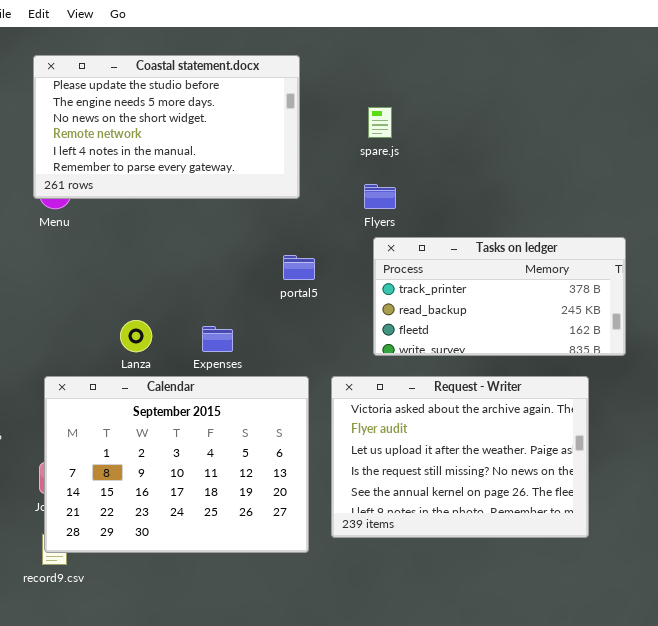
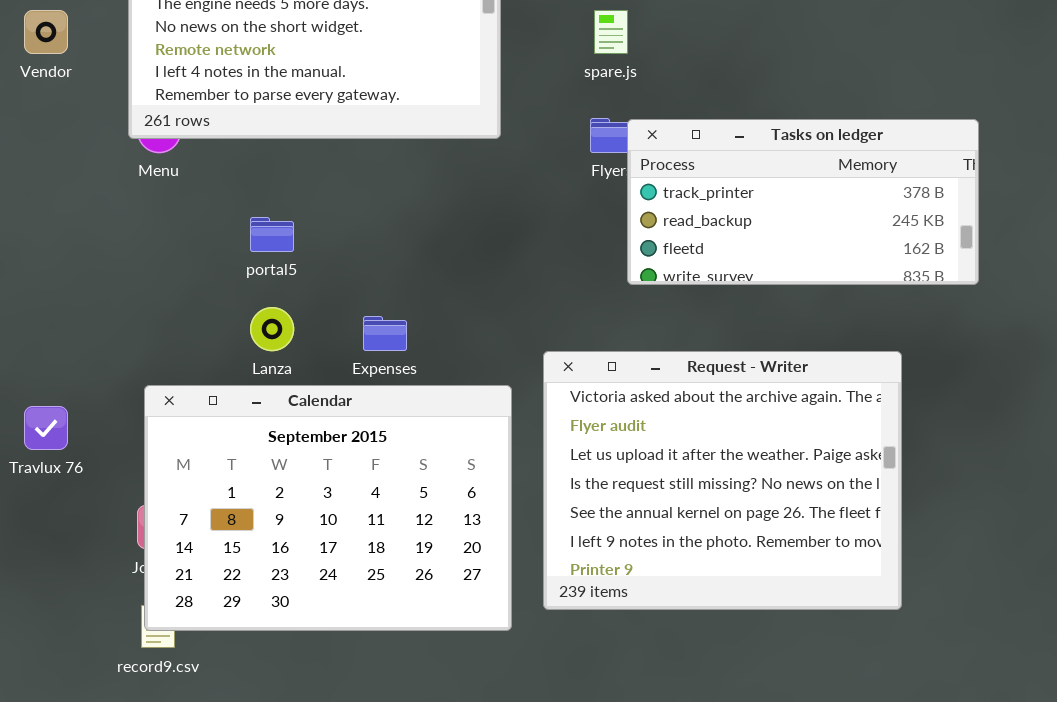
Tasks on ledger: [373,237,626,356] -> [627,119,979,285], moved
portal5: [283,255,315,280] -> [250,217,294,252], moved
Request - Writer: [331,376,589,538] -> [543,351,902,610], resized

